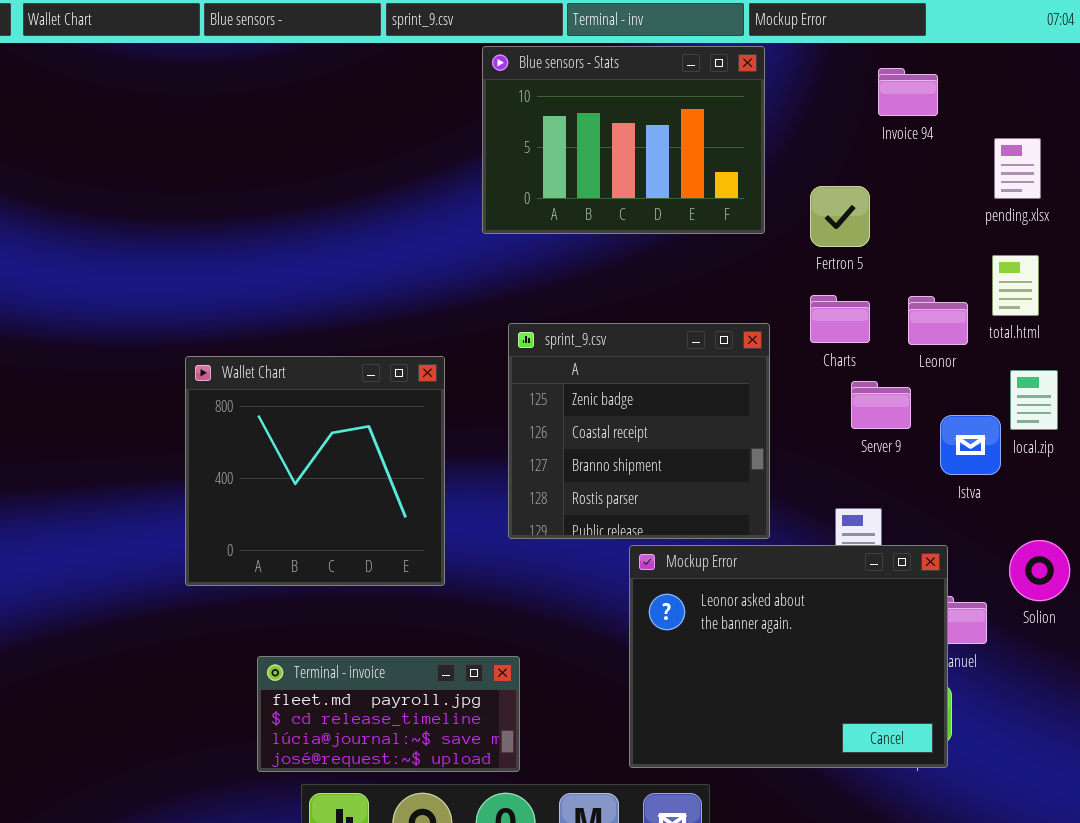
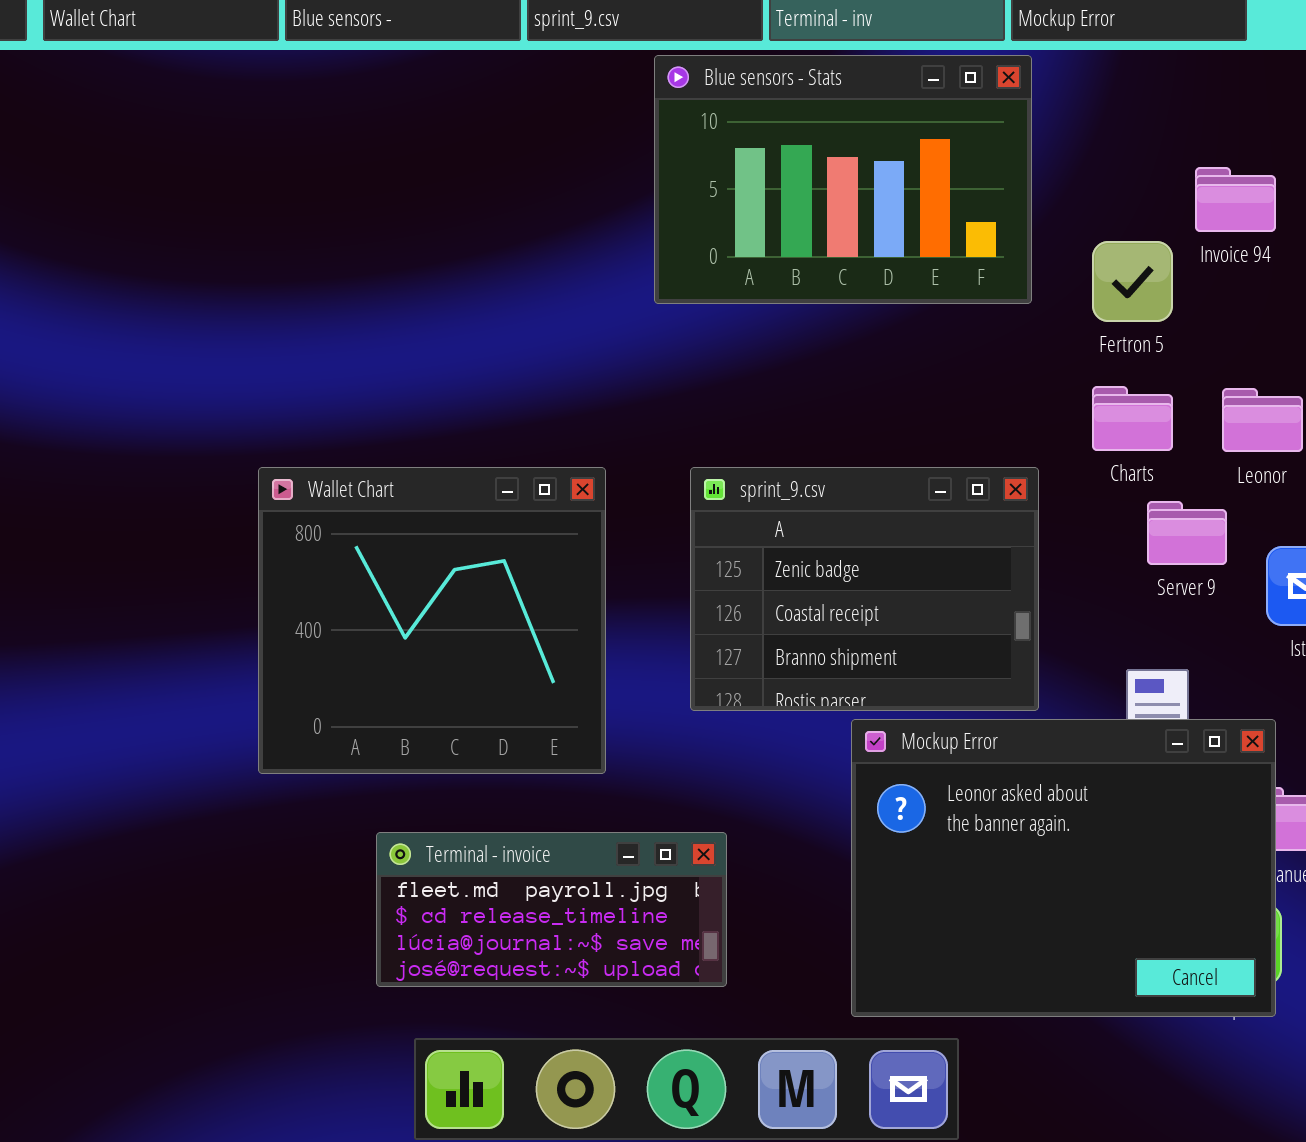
Invoice 94: [878,68,938,116] -> [1195,167,1276,232], moved
sprint_9.csv: [508,323,770,539] -> [690,467,1039,711], resized
Terminal - invoice: [257,656,520,772] -> [376,832,727,987], moved

